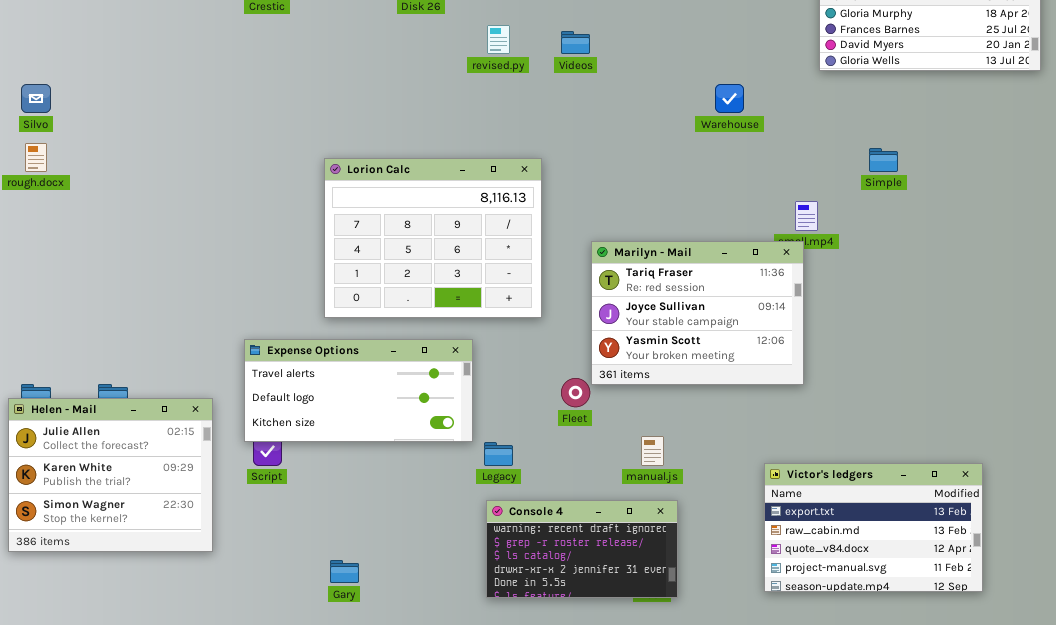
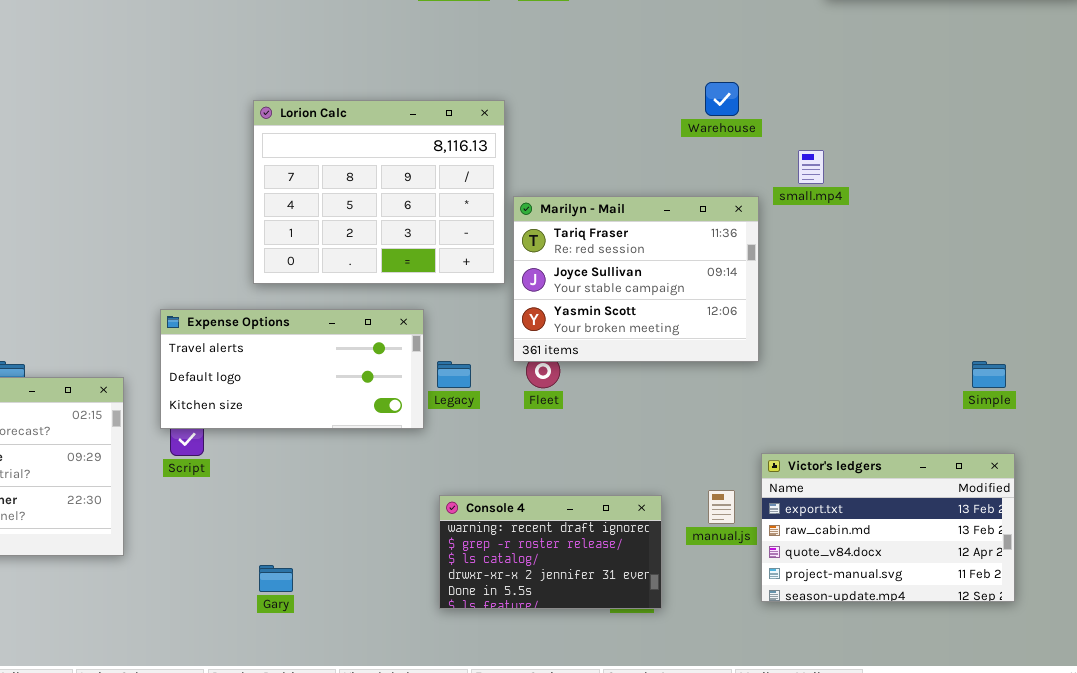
Warehouse: [715,84,744,113] -> [705,82,739,116], moved
Simple: [869,148,898,172] -> [972,361,1006,388], moved
Marilyn - Mail: [591,241,804,385] -> [513,196,759,362], moved
manual.js: [641,436,664,466] -> [708,490,735,524], moved
Legacy: [484,442,513,466] -> [437,361,471,388], moved

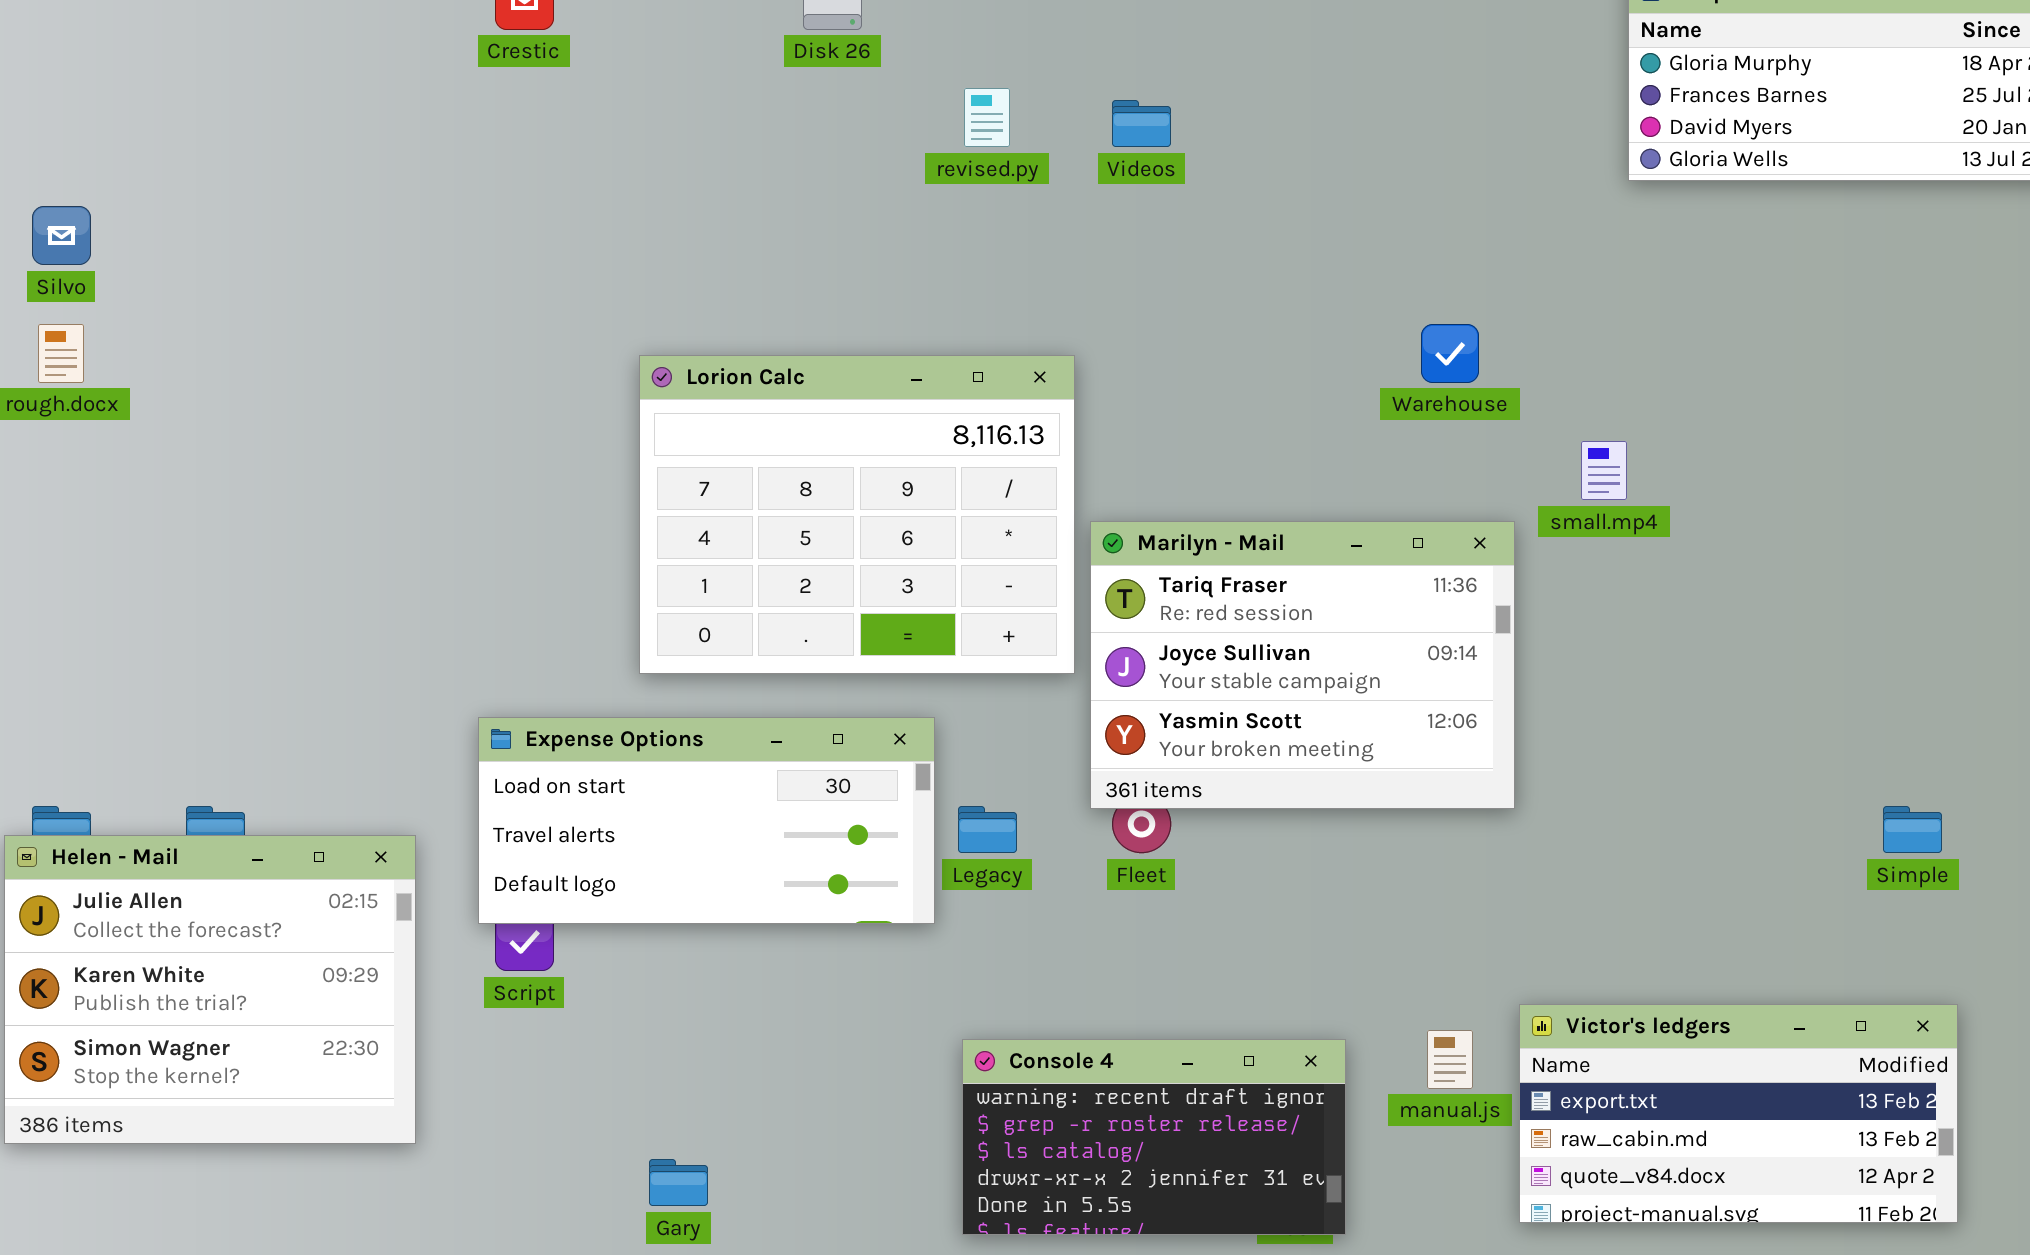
Expense Options: [160,309,424,429] -> [478,717,935,924], scrolled up 1 row
Victor's ledgers: [761,453,1015,602] -> [1519,1004,1958,1223], resized

